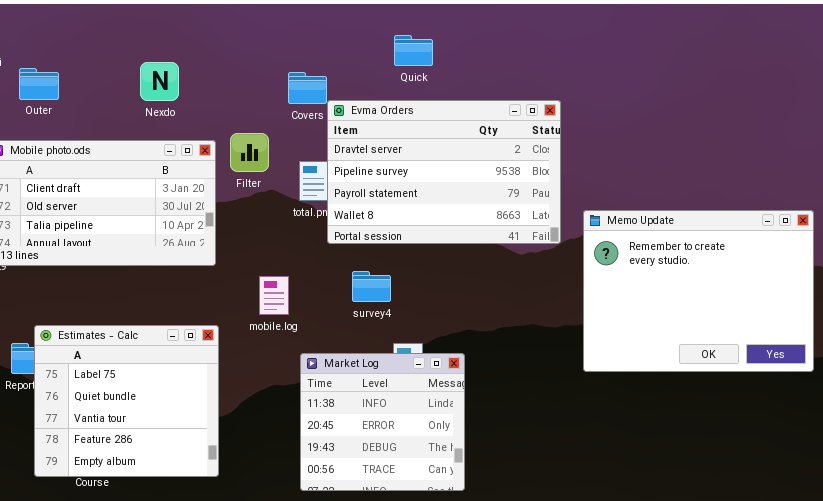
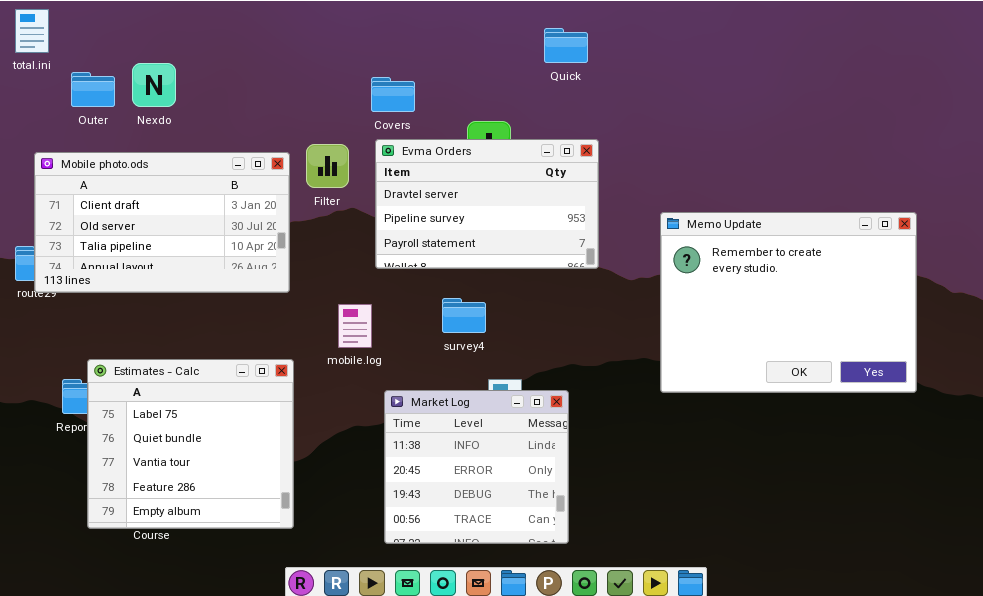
Quick: [394,35,433,66] -> [544,28,588,63], moved
Nexdo: [140,62,179,101] -> [132,63,176,107], moved
Evma Orders: [327,100,561,244] -> [375,139,599,269], moved, resized
Memo Update: [583,210,814,372] -> [660,212,917,393], moved

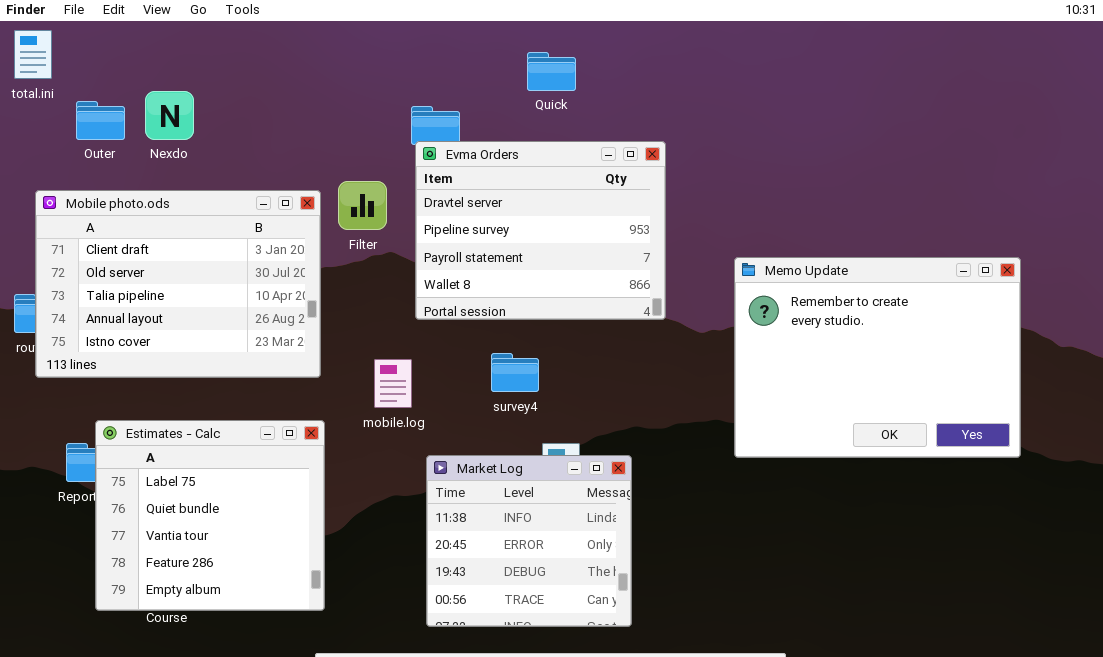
Quick: [544,28,588,63] -> [527,52,576,91], moved
Evma Orders: [375,139,599,269] -> [415,141,666,320], resized
Mobile photo.ods: [34,152,290,293] -> [35,190,321,378], resized

